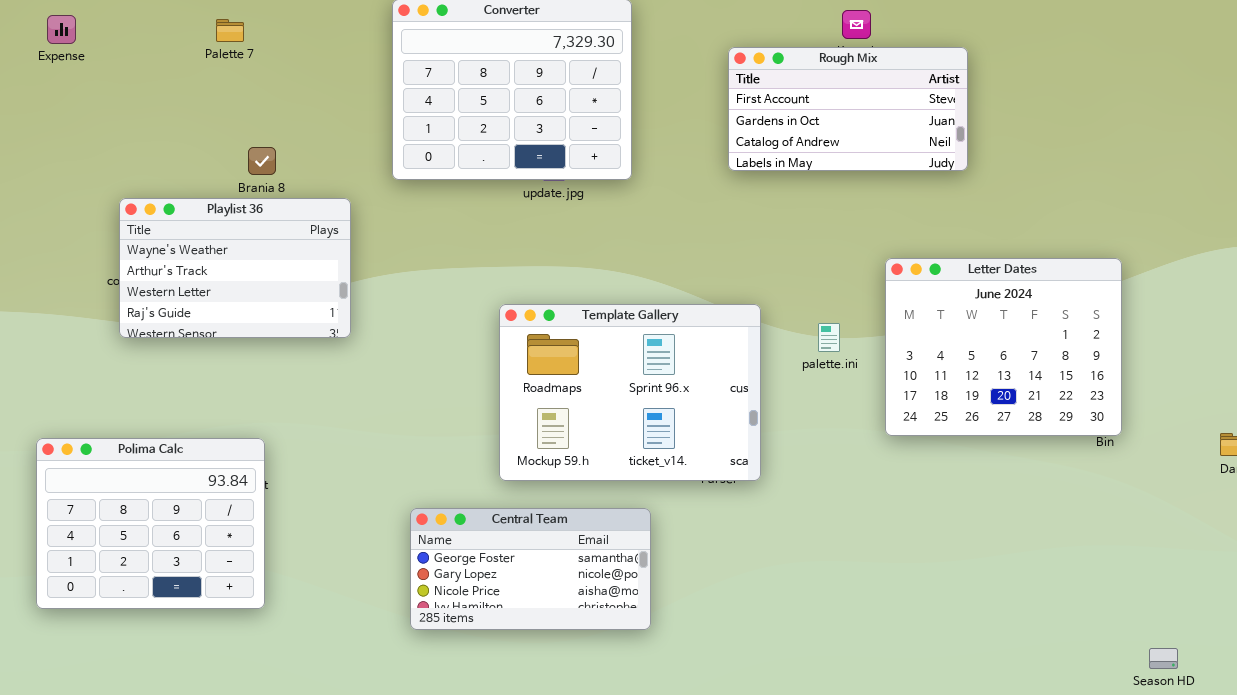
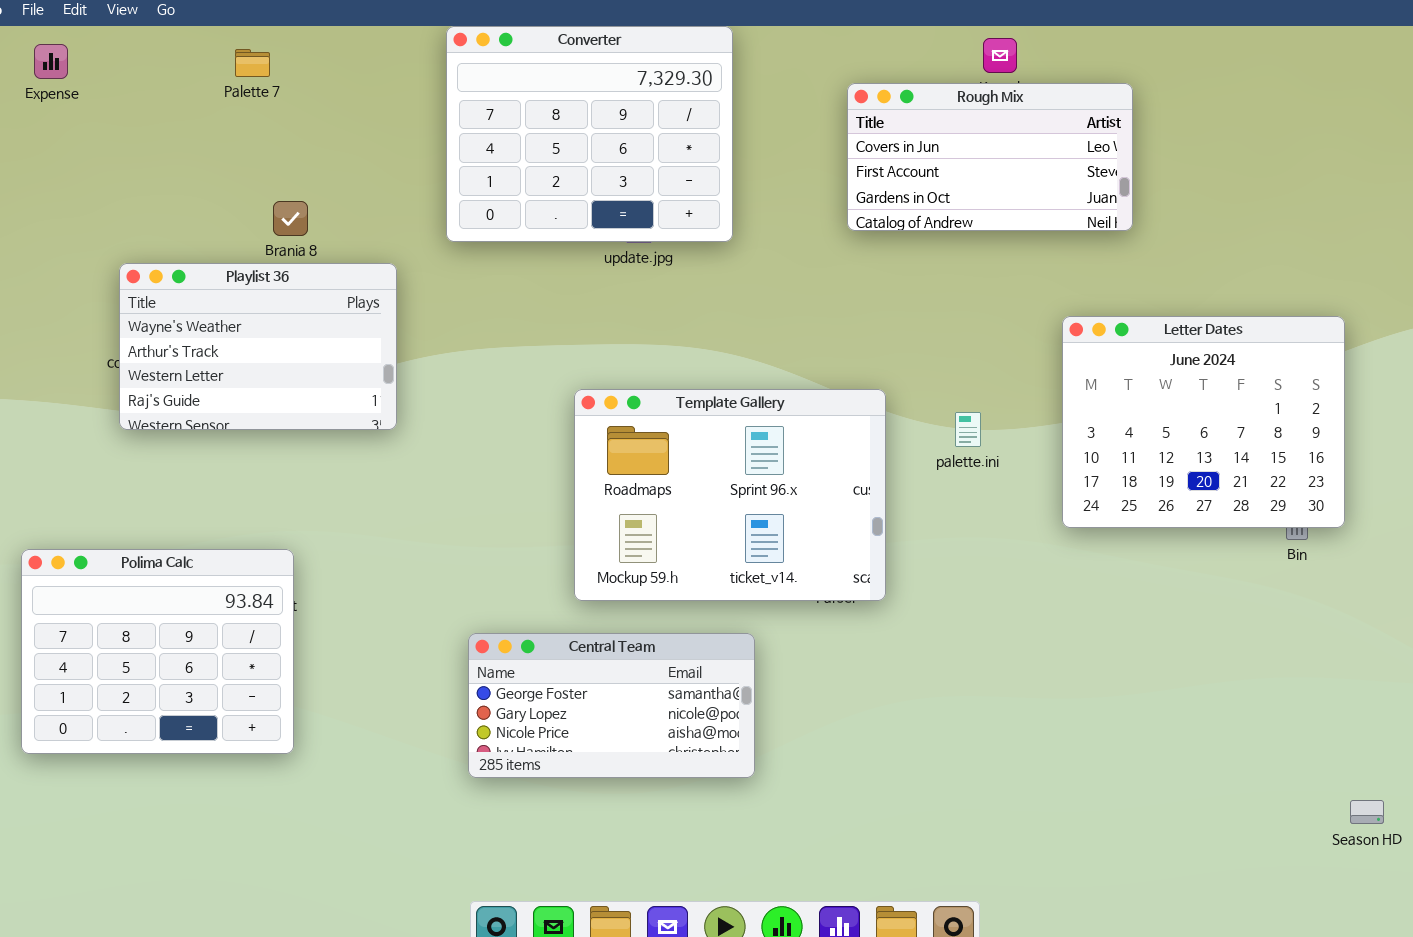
Rough Mix: [728,47,968,171] -> [847,83,1133,231], scrolled up 1 row
Letter Dates: [885,258,1122,436] -> [1062,316,1345,528], moved

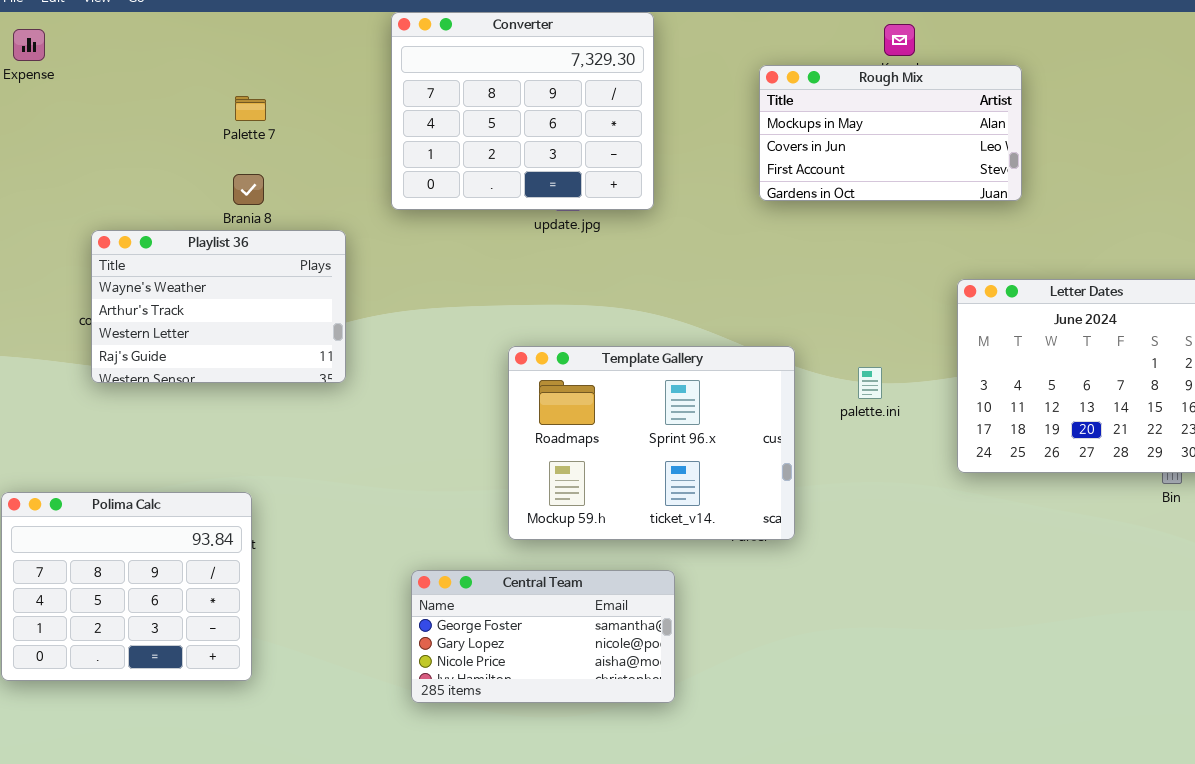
Palette 7: [235,49,270,77] -> [235,96,266,121], moved
Rough Mix: [847,83,1133,231] -> [759,65,1022,201], scrolled up 1 row

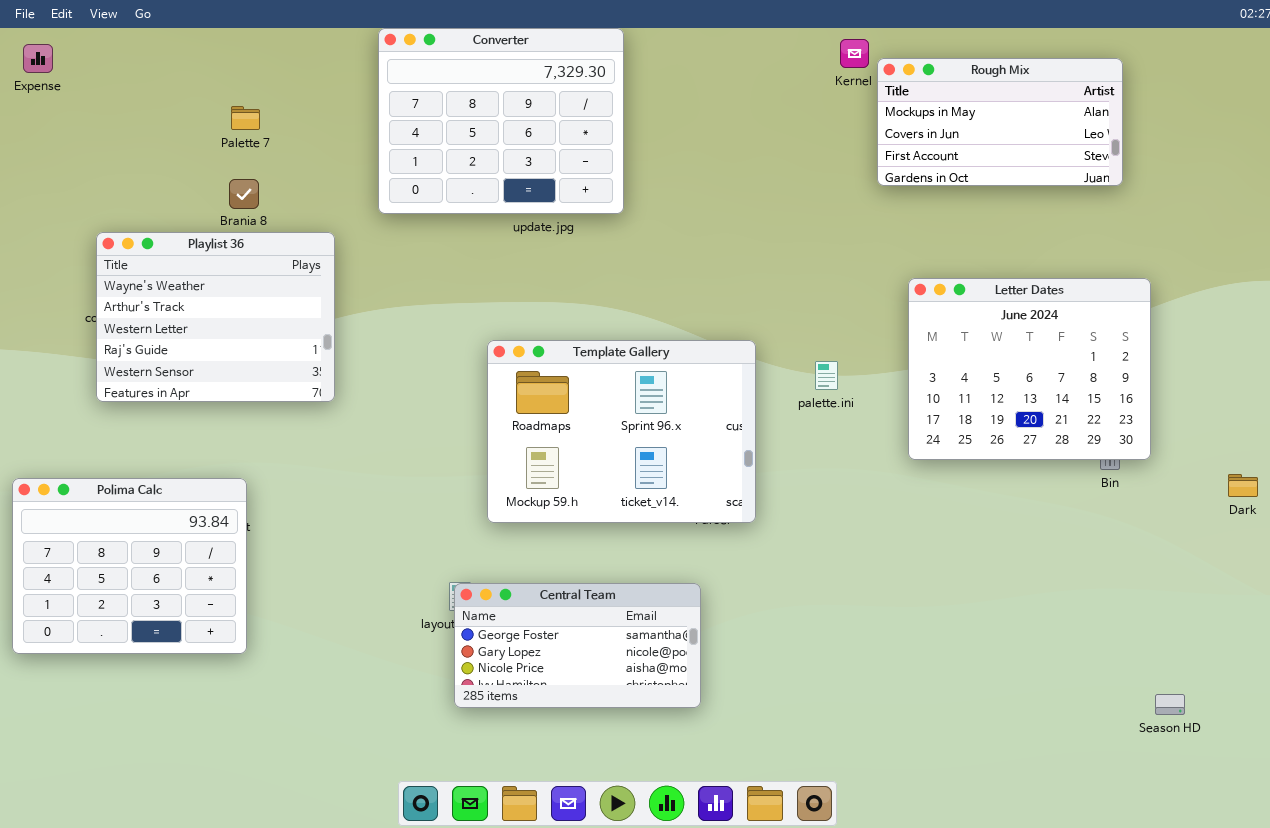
Rough Mix: [759,65,1022,201] -> [877,58,1123,186], moved
Playlist 36: [91,230,346,383] -> [96,232,335,402], resized
Central Team: [411,570,675,703] -> [454,583,701,708], moved

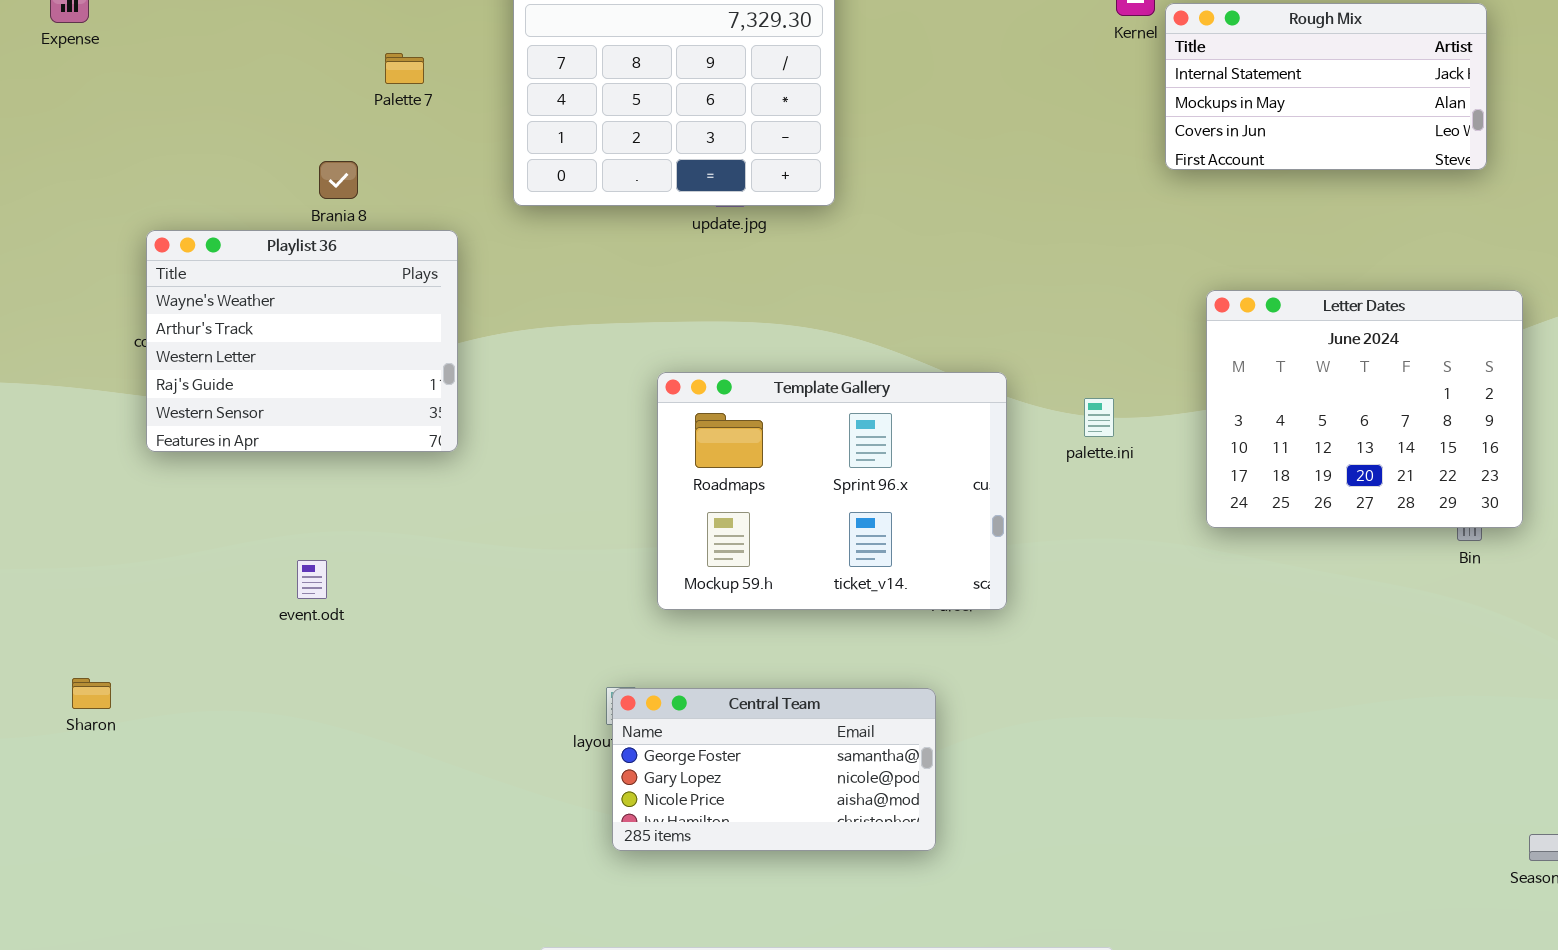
Rough Mix: [877,58,1123,186] -> [1165,3,1487,170], scrolled up 1 row
Palette 7: [231,106,260,130] -> [385,53,424,84], moved
Polima Calc: [12,478,247,654] -> none, closed

